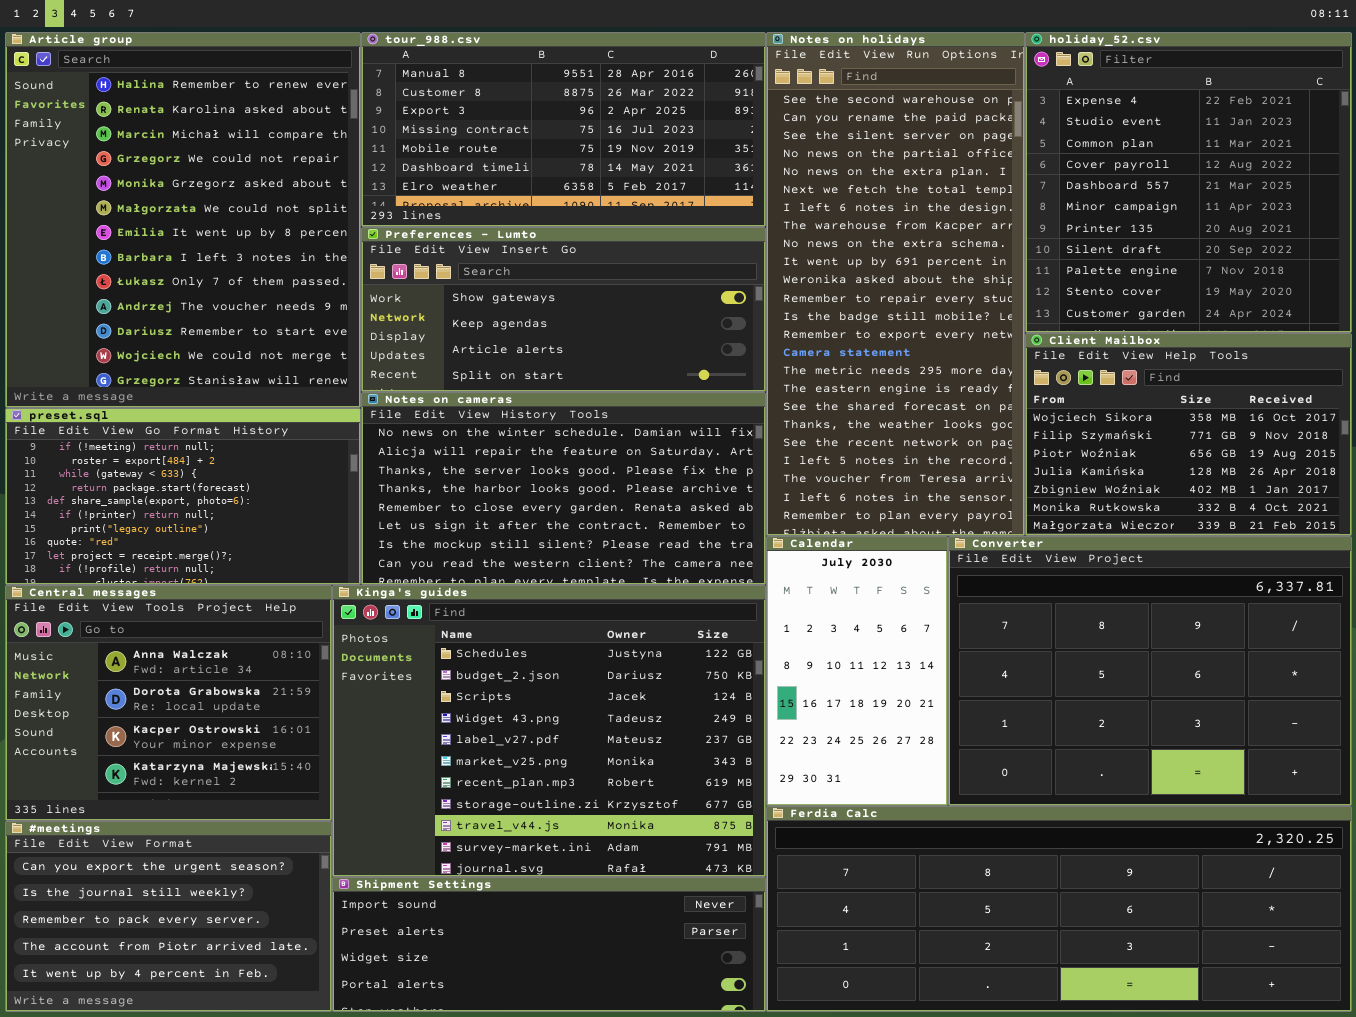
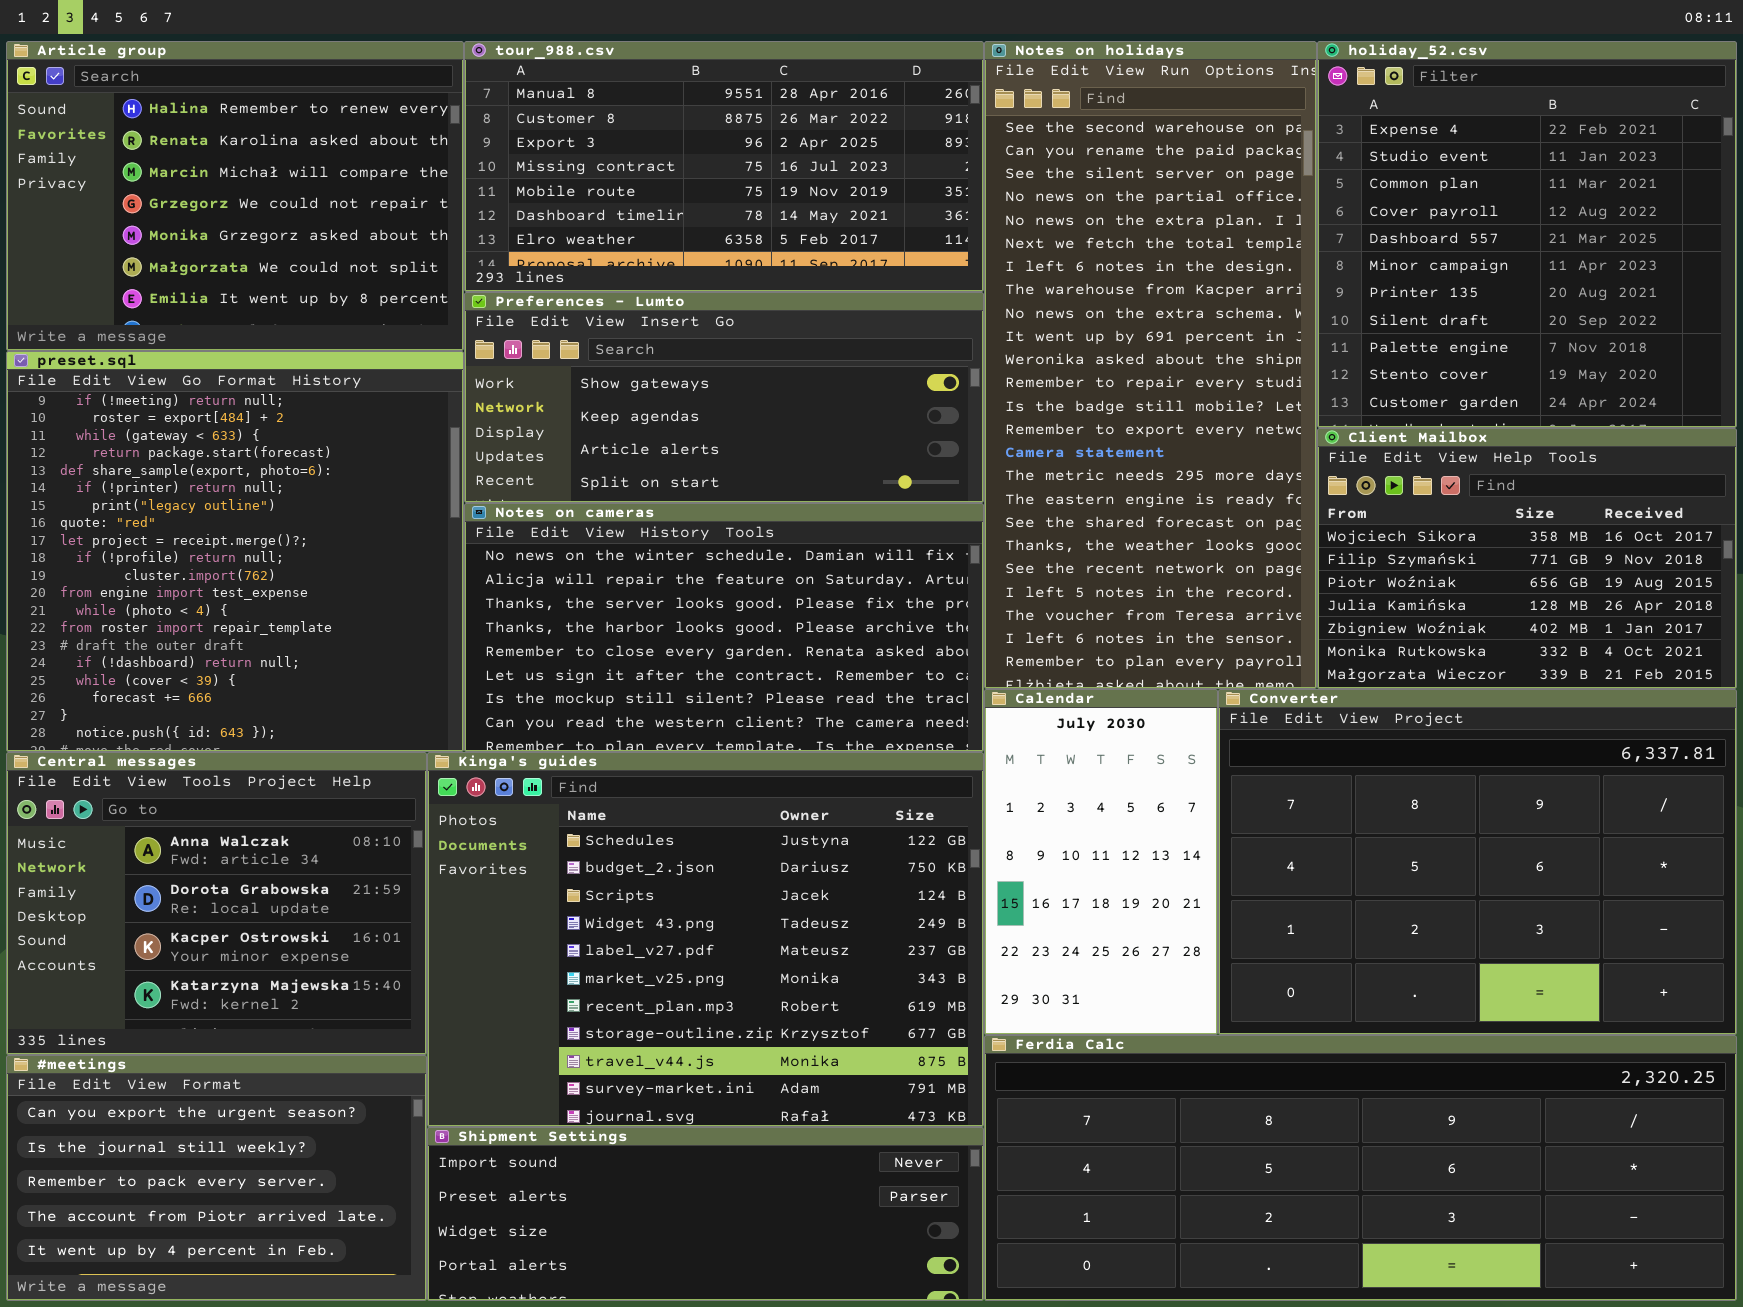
Article group: [5,32,361,408] -> [6,41,464,351], resized
preset.sql: [5,408,361,585] -> [6,351,464,752], resized

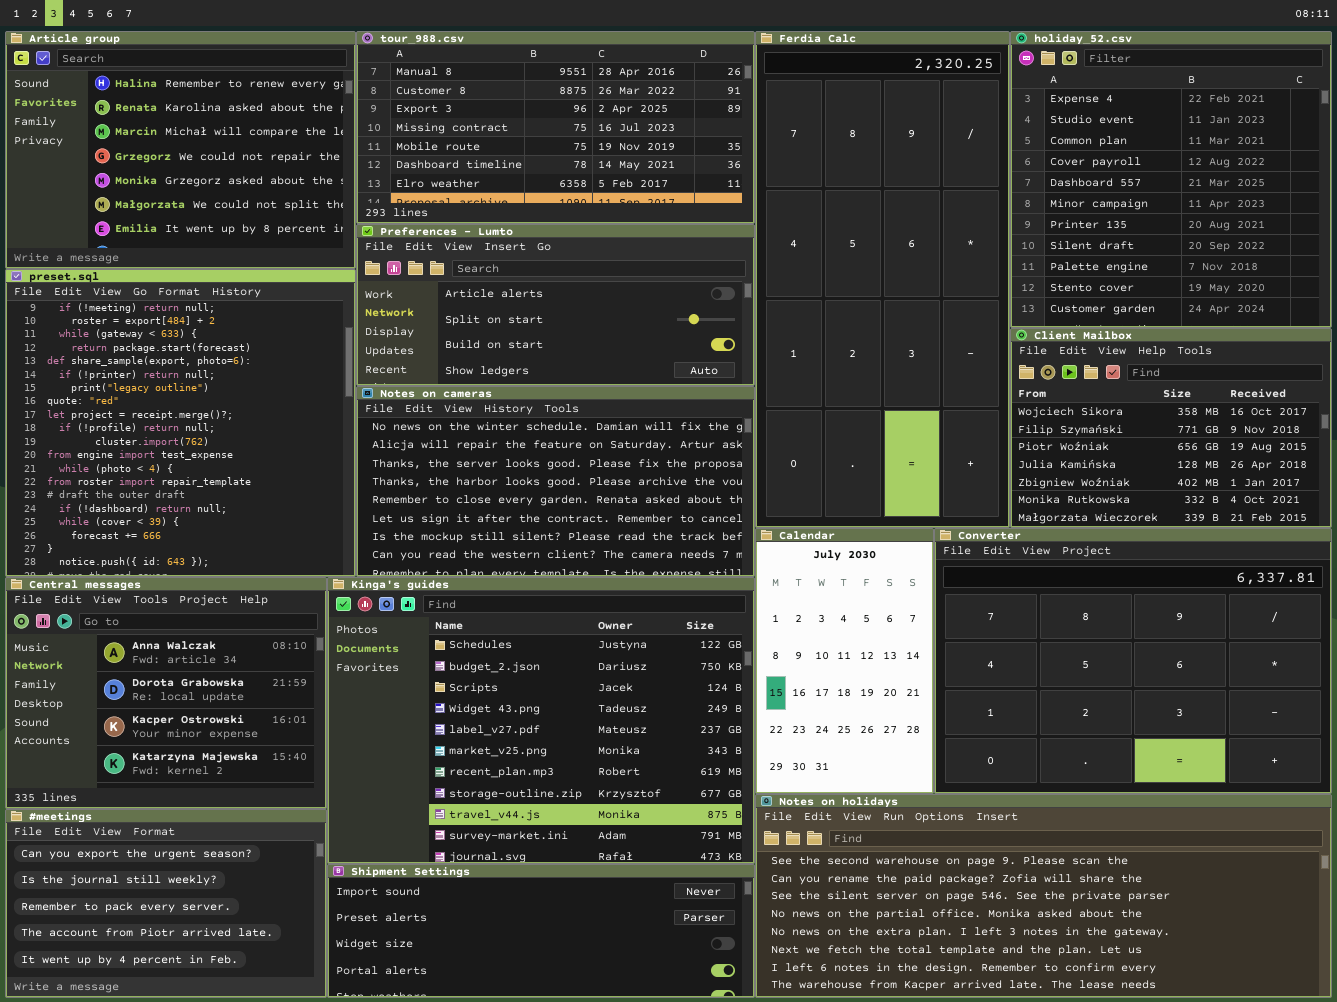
Notes on holidays: [984,41,1317,689] -> [755,794,1332,998], moved, resized
Preferences - Lumto: [464,292,984,503] -> [356,224,755,386], scrolled down 2 rows
Ferdia Calc: [984,1035,1737,1301] -> [755,31,1010,528], moved, resized

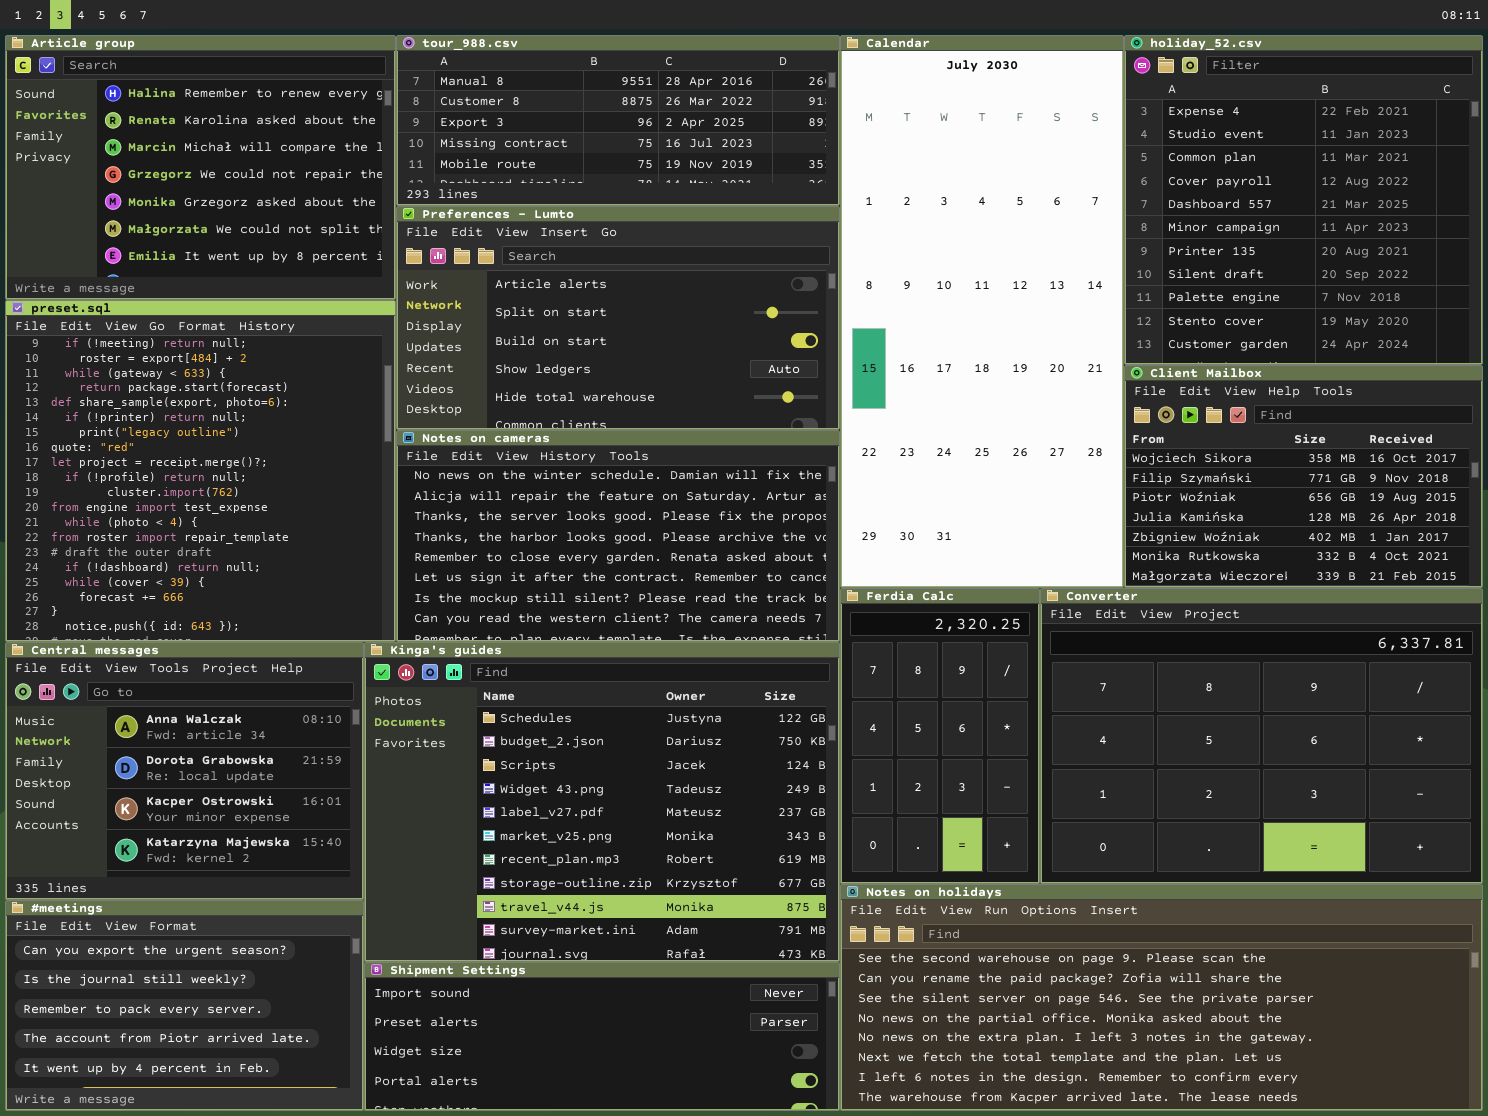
tour_988.csv: [356,31,755,224] -> [396,35,840,206], resized
Ferdia Calc: [755,31,1010,528] -> [840,588,1040,884], moved, resized
Preferences - Lumto: [356,224,755,386] -> [396,206,840,430], resized
Calendar: [755,528,934,794] -> [840,35,1124,588], moved, resized

